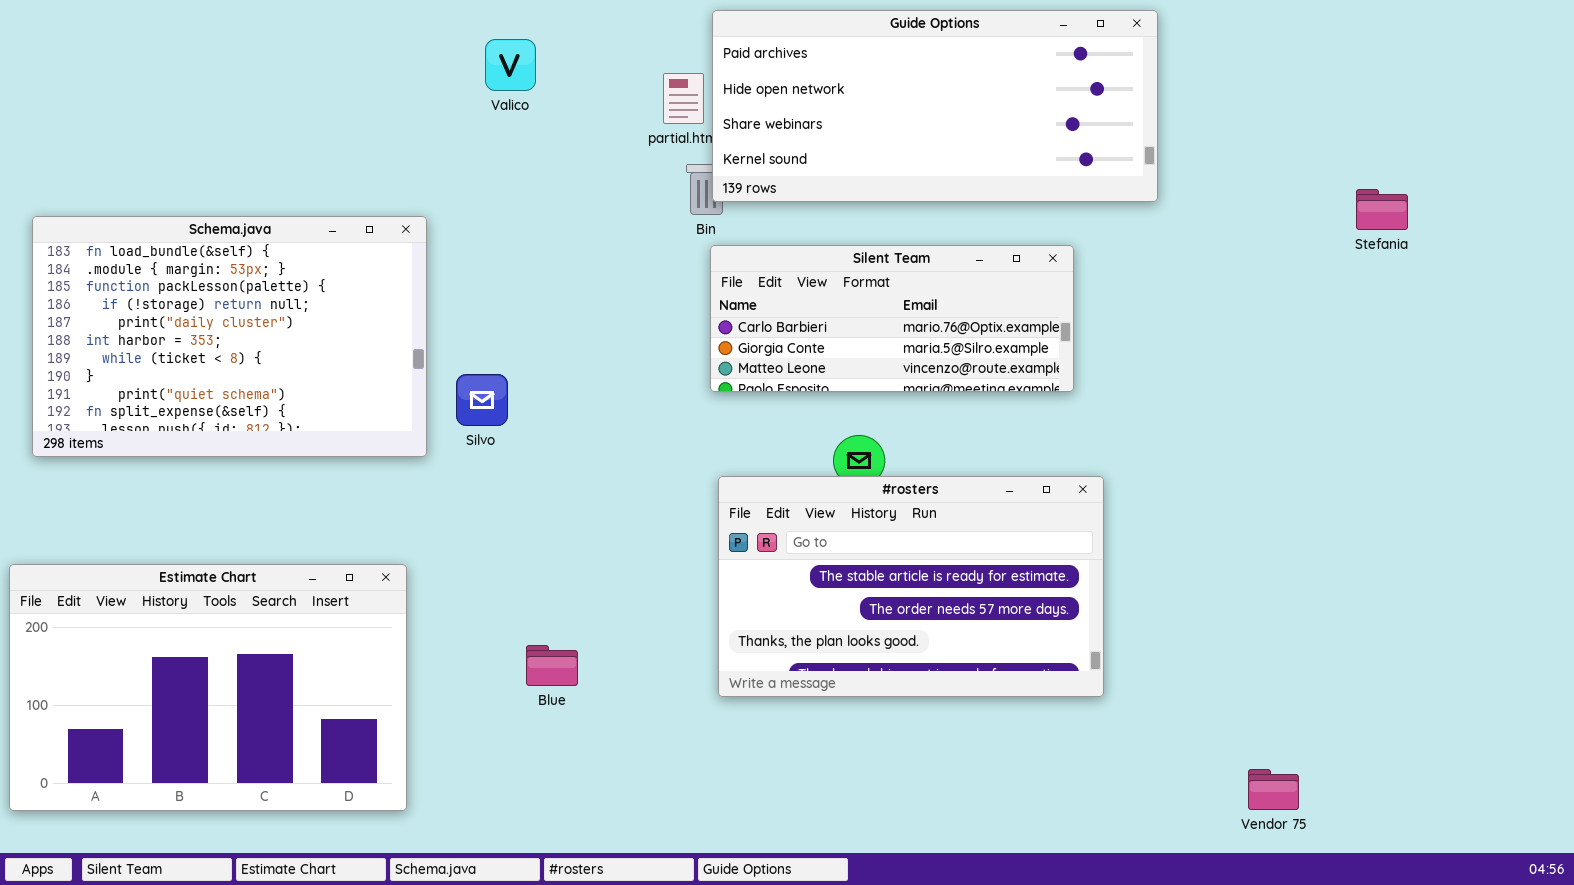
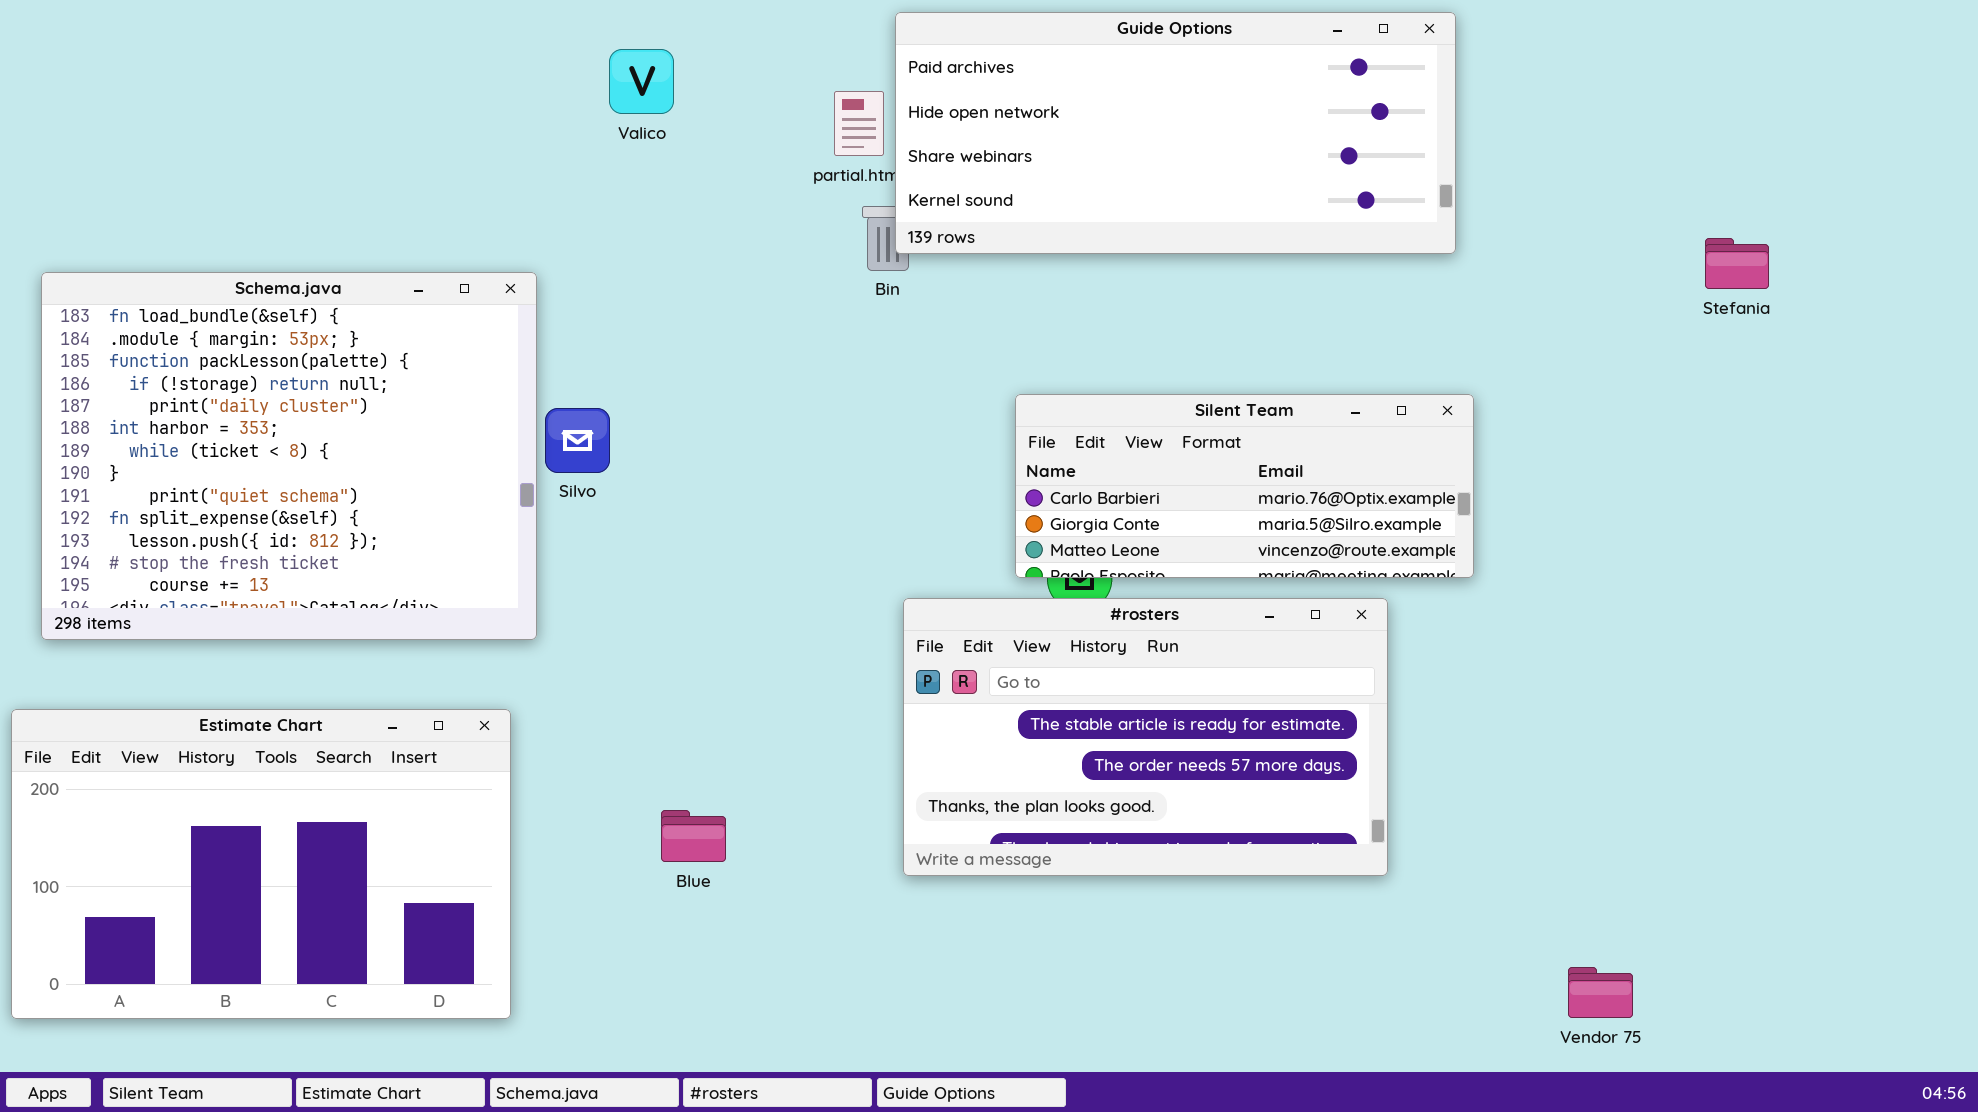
Schema.java: [32,216,427,457] -> [41,272,537,640], resized
Silent Team: [710,245,1074,392] -> [1015,394,1474,578], moved
Silvo: [456,374,508,426] -> [545,408,610,473], moved

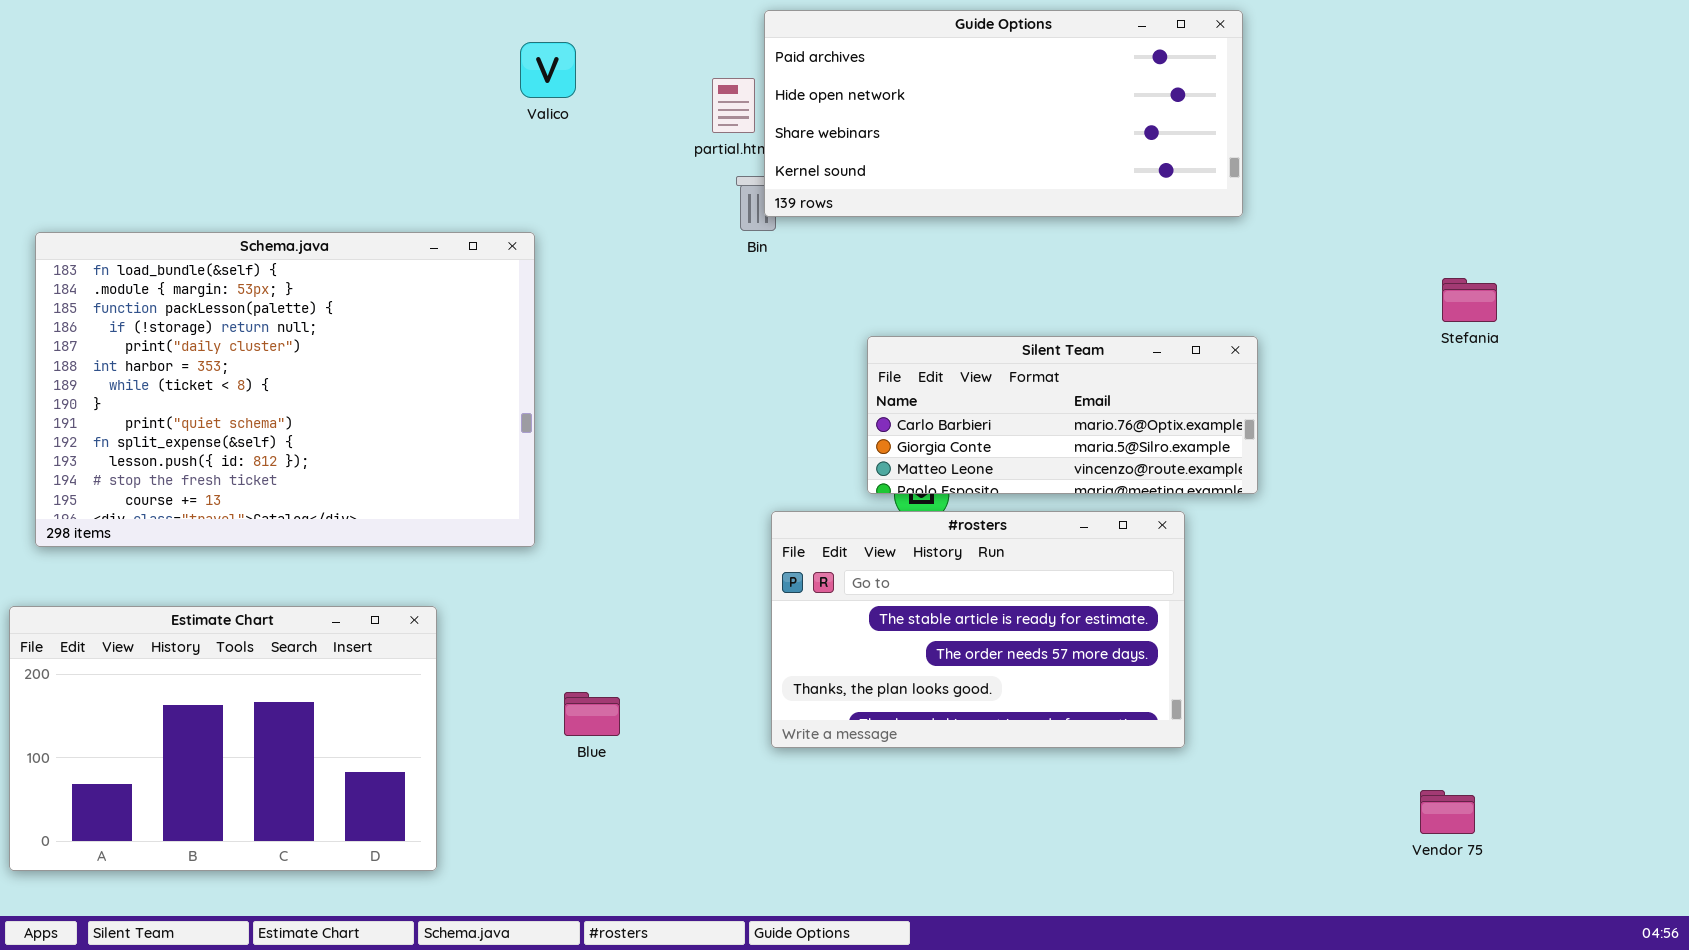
Stefania: [1705,238,1769,289] -> [1442,278,1497,322], moved
Schema.java: [41,272,537,640] -> [35,232,535,547], resized
Vendor 75: [1568,967,1633,1018] -> [1420,790,1475,834], moved

